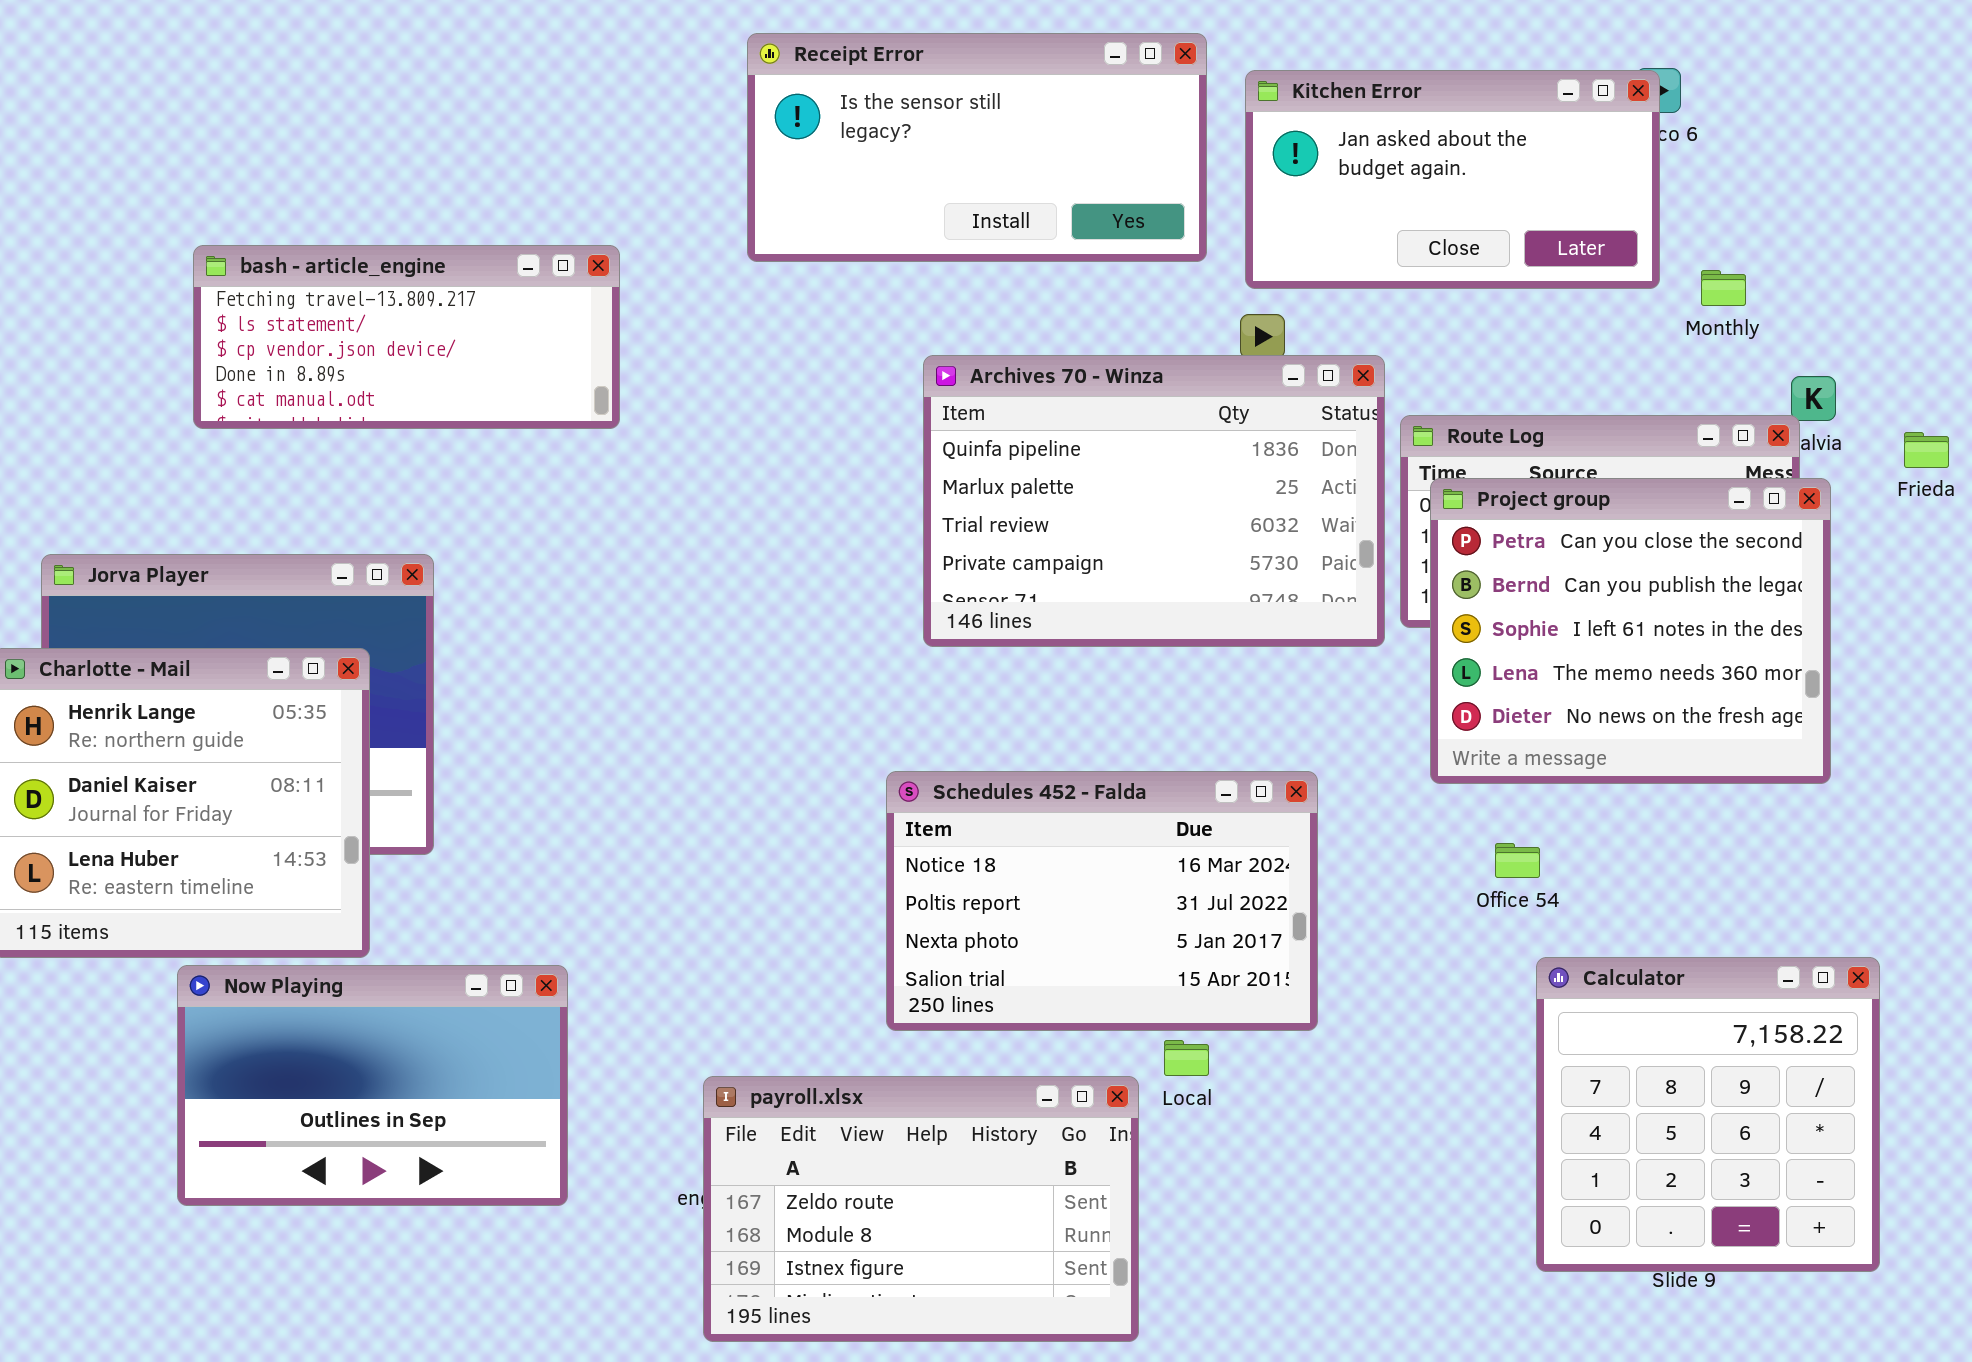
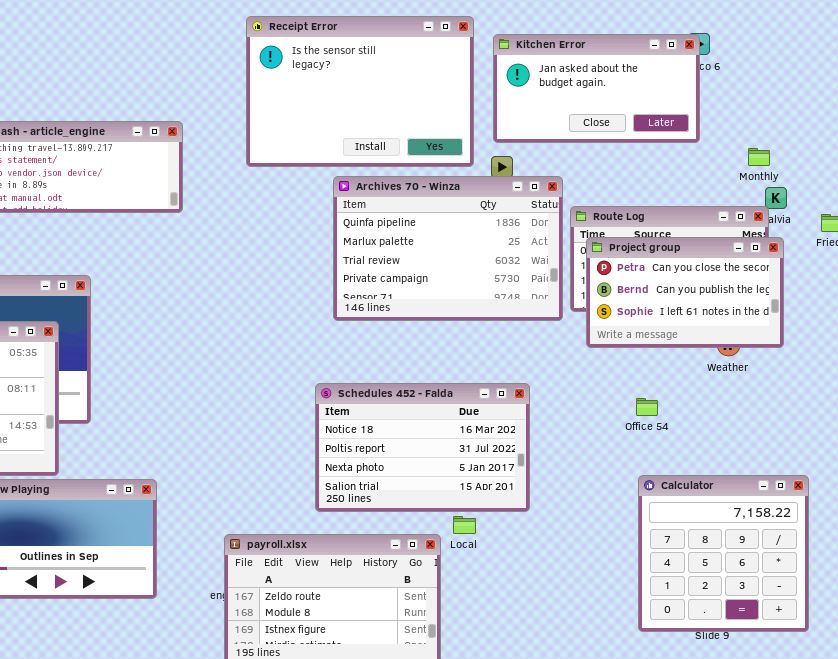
Receipt Error: [747,33,1207,262] -> [246,16,474,167], resized
Monthly: [1701,270,1746,306] -> [748,148,770,166], moved
Project group: [1430,478,1831,784] -> [586,237,784,348], resized
Office 54: [1495,843,1540,878] -> [636,398,658,416], moved

